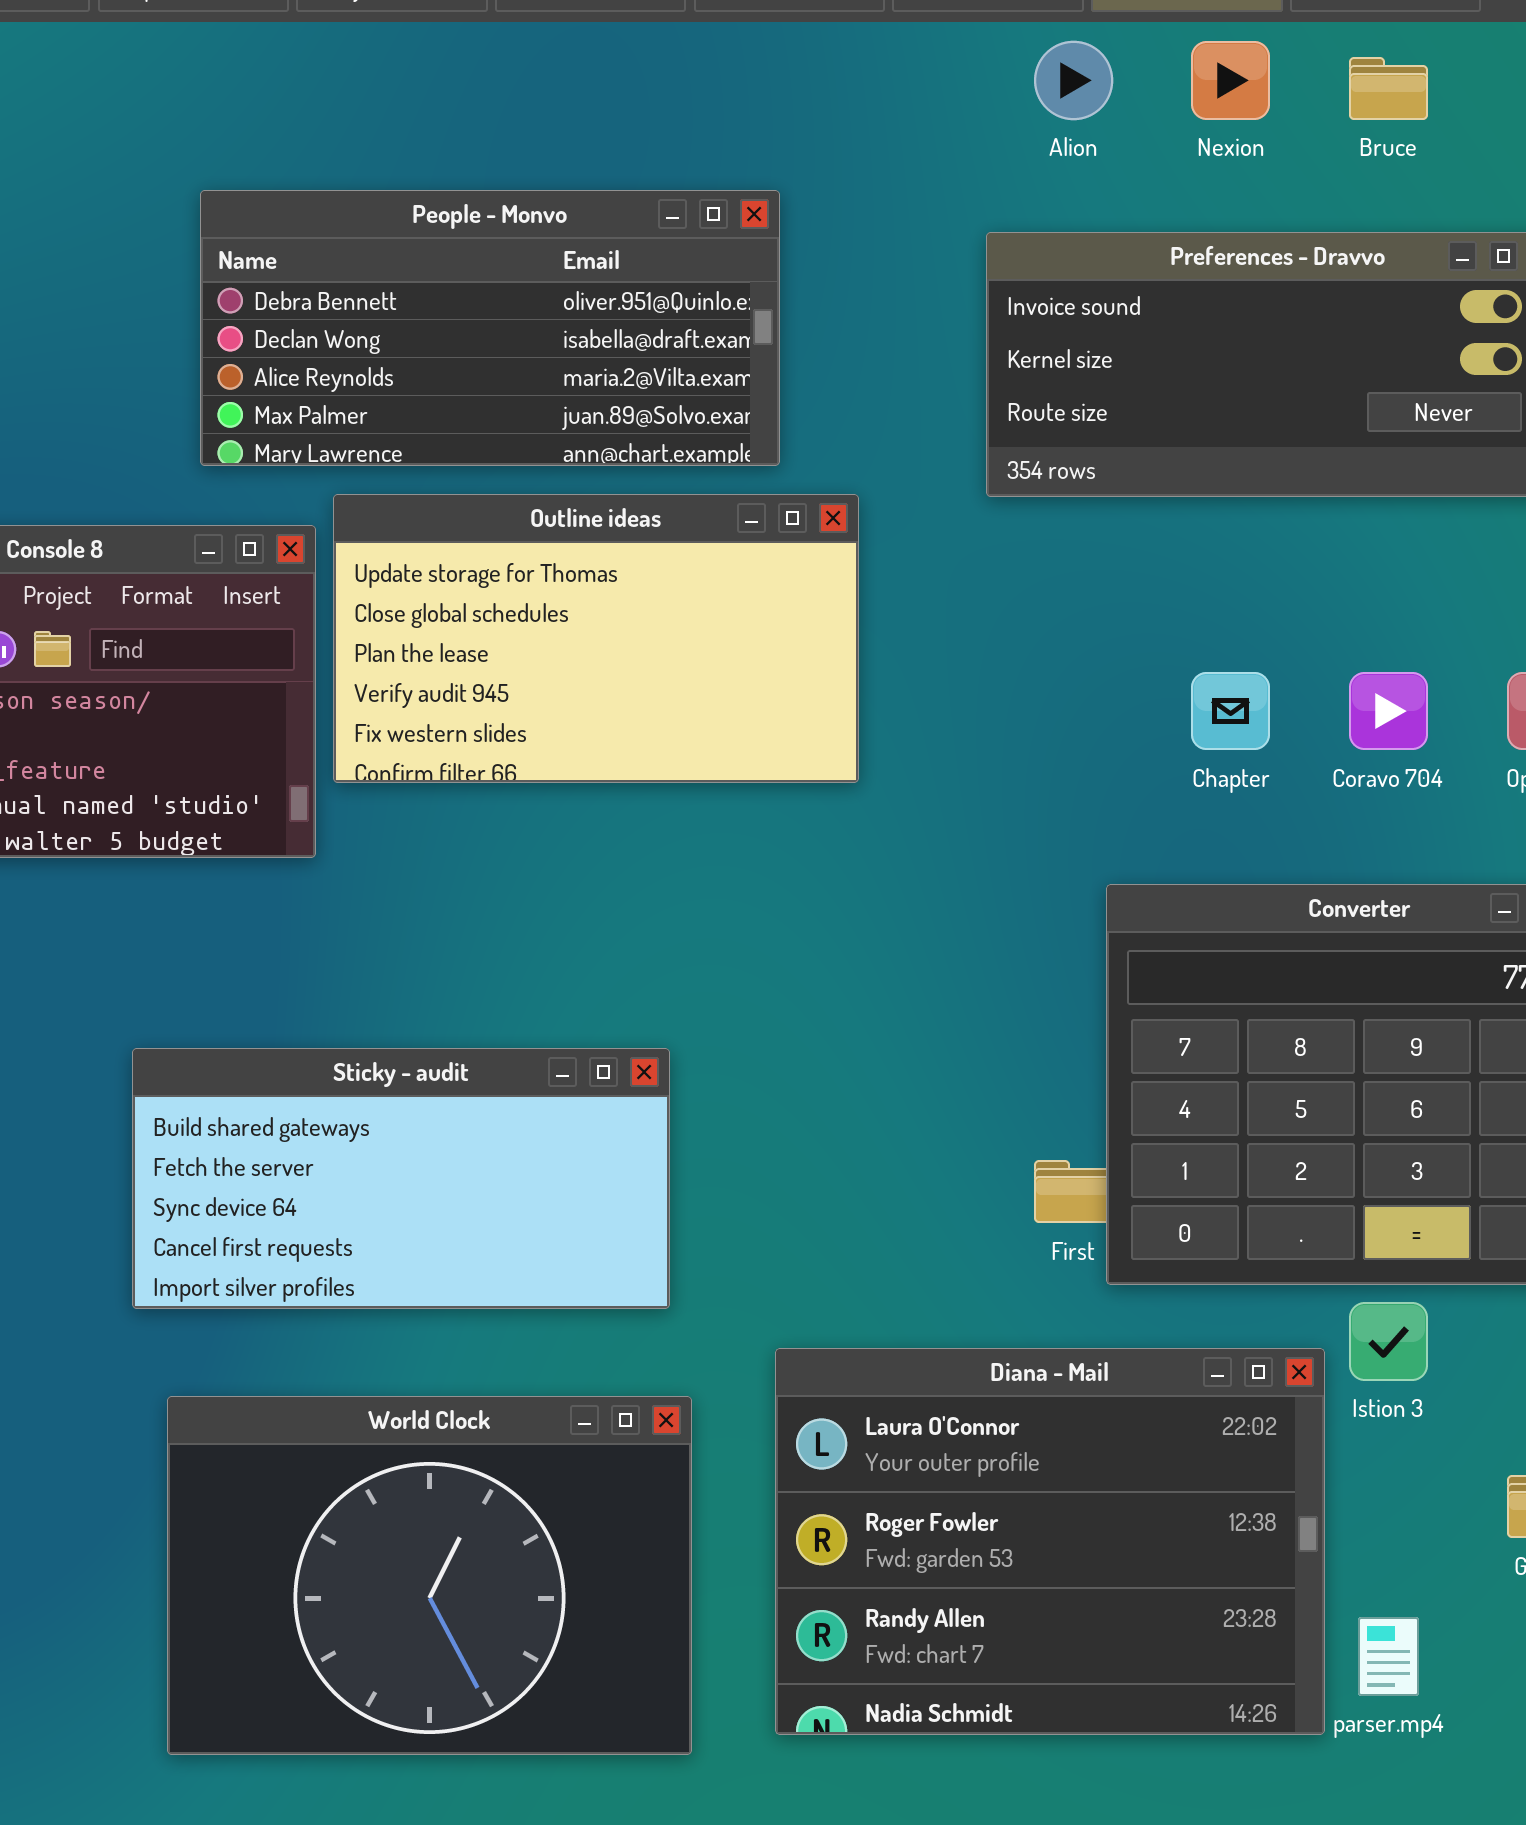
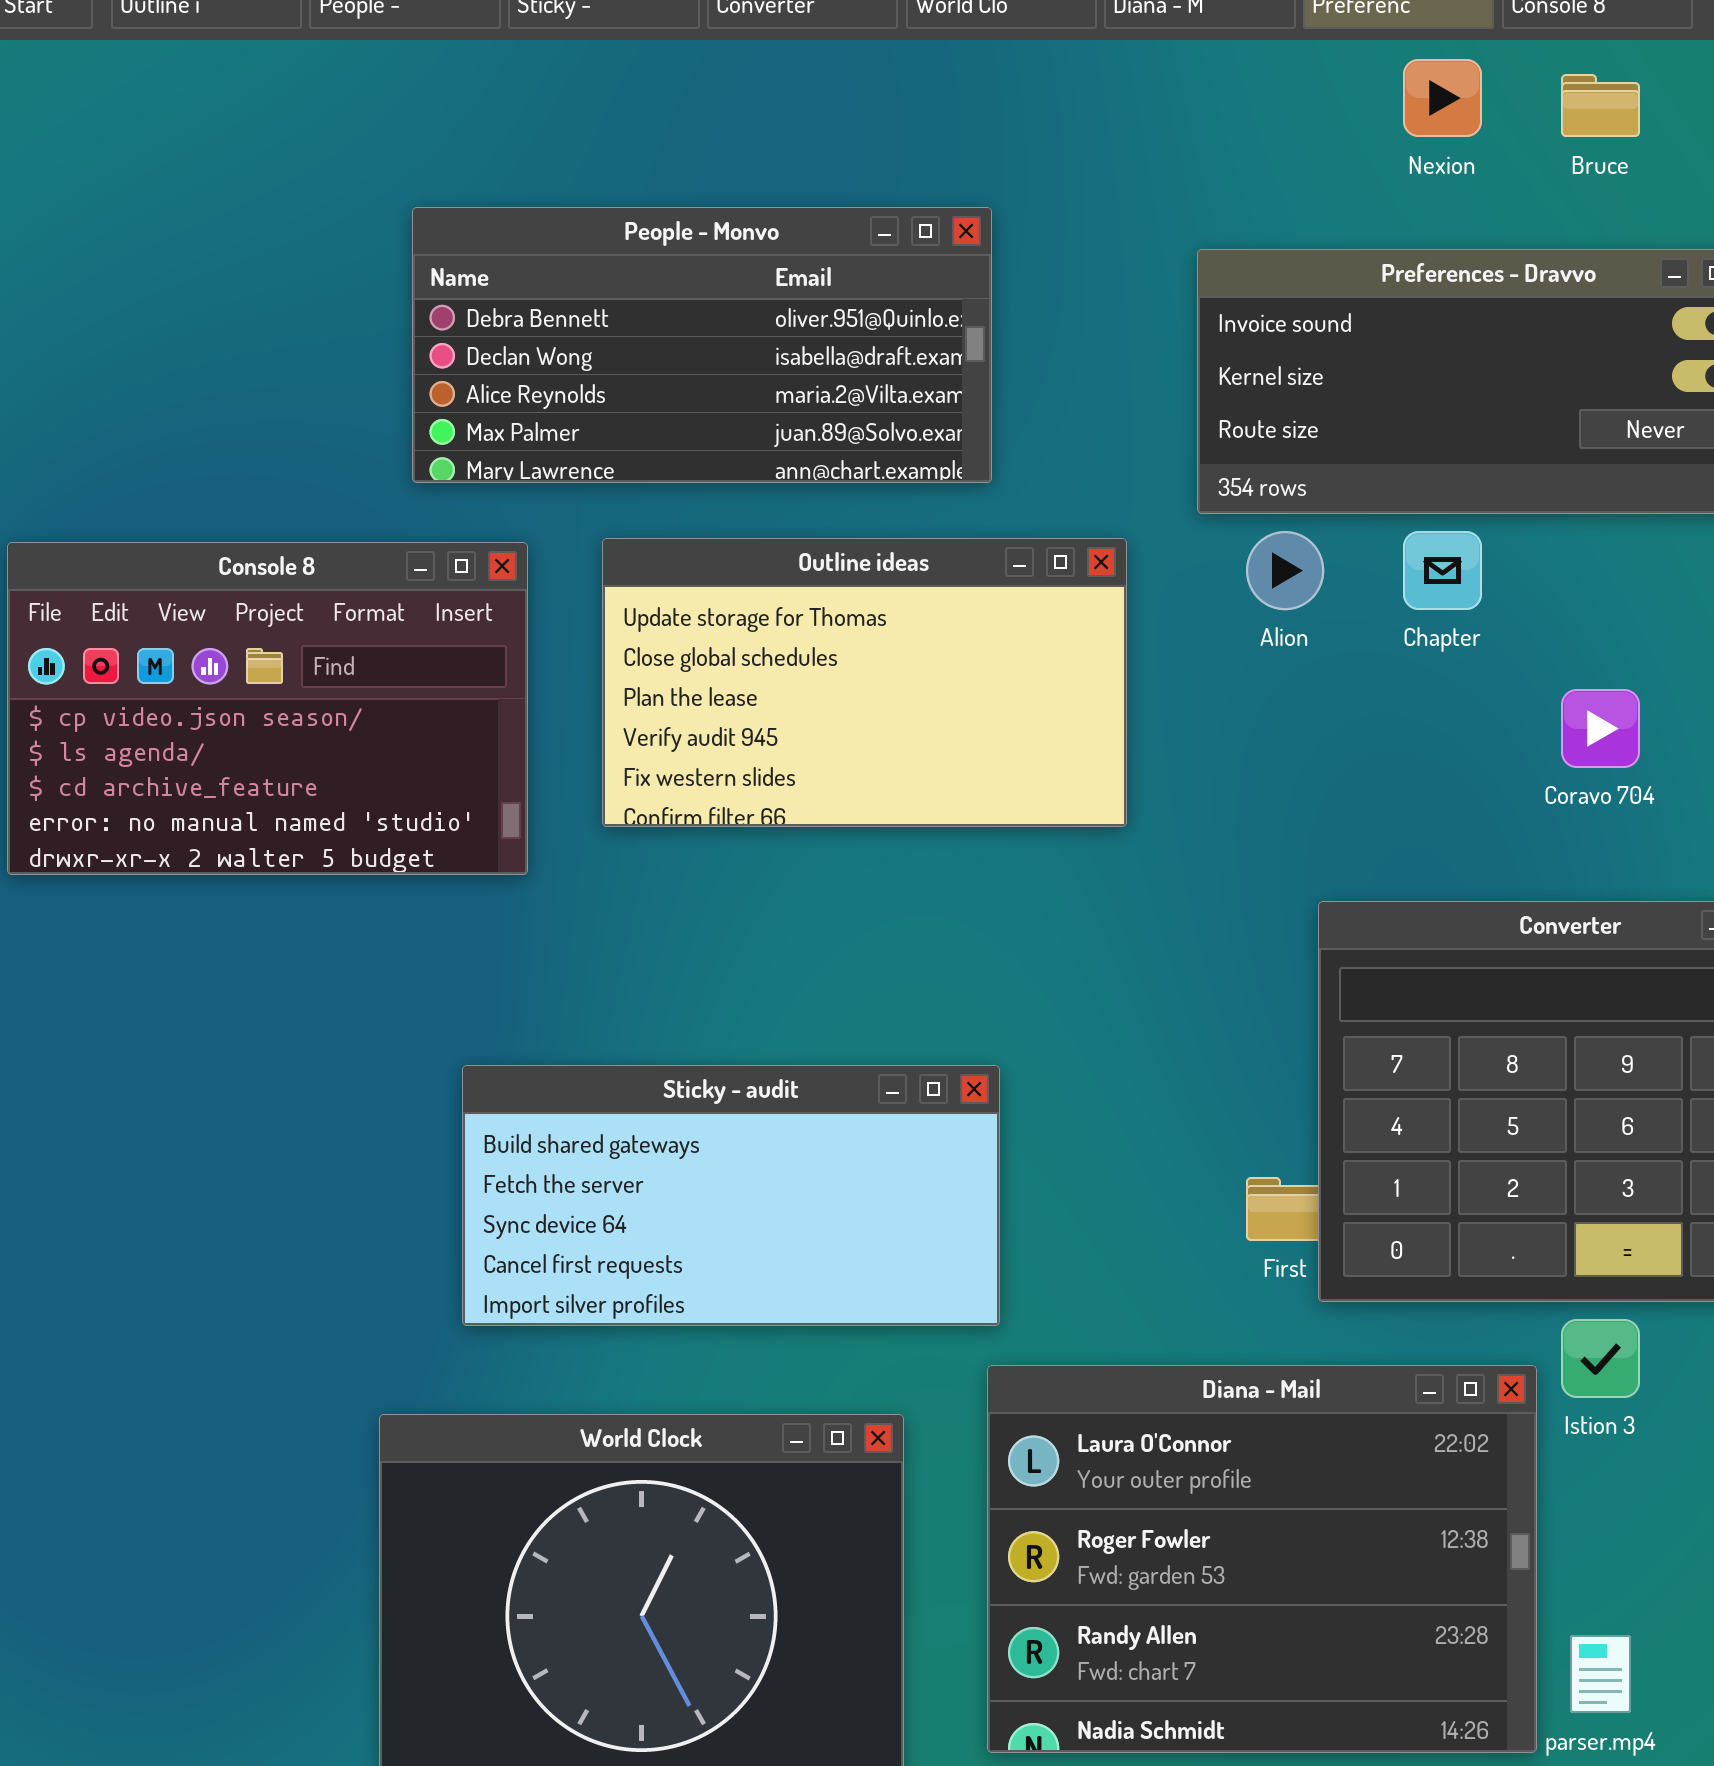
Alion: [1034,41,1113,120] -> [1246,531,1324,610], moved
Outline ideas: [333,494,859,783] -> [602,538,1127,827], moved
Chapter: [1191,672,1270,750] -> [1403,531,1482,610], moved
Sticky - audit: [132,1048,670,1309] -> [462,1065,1000,1326], moved

